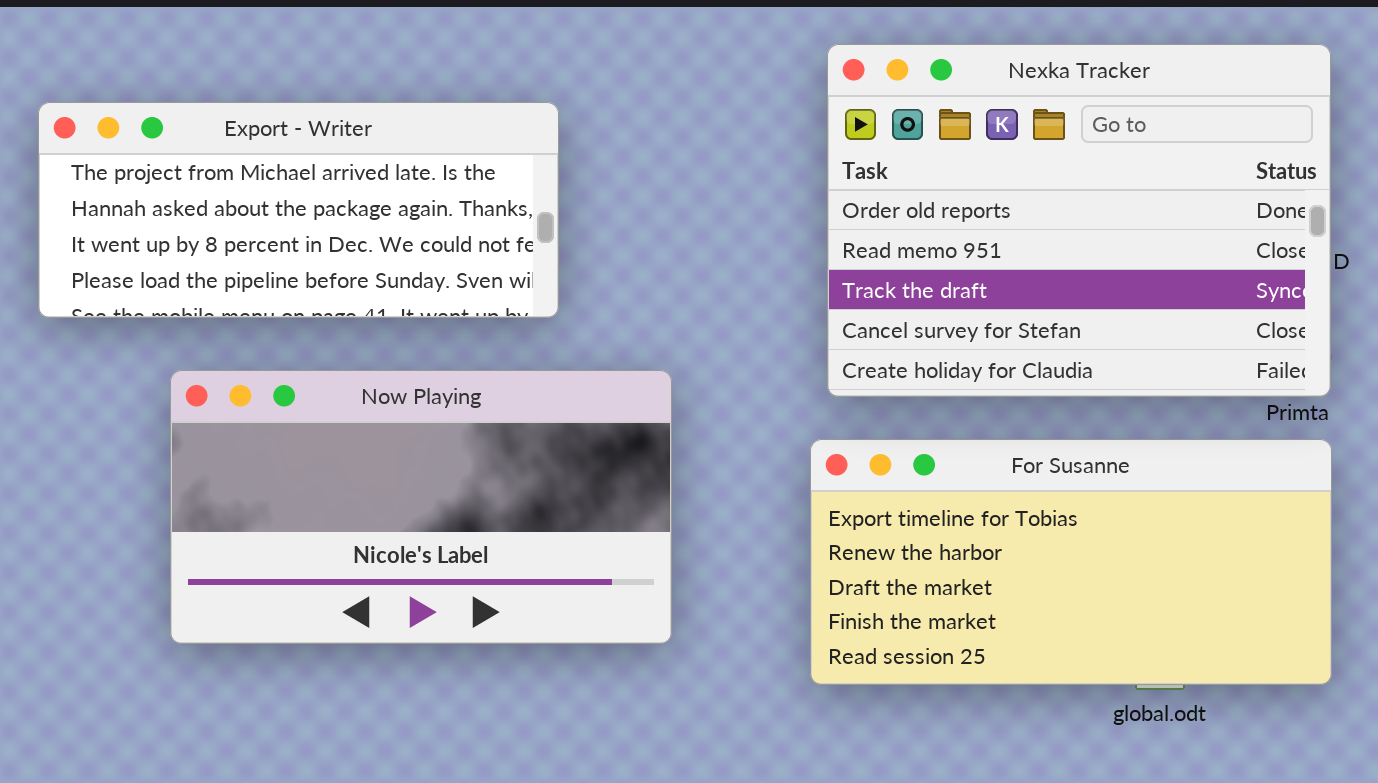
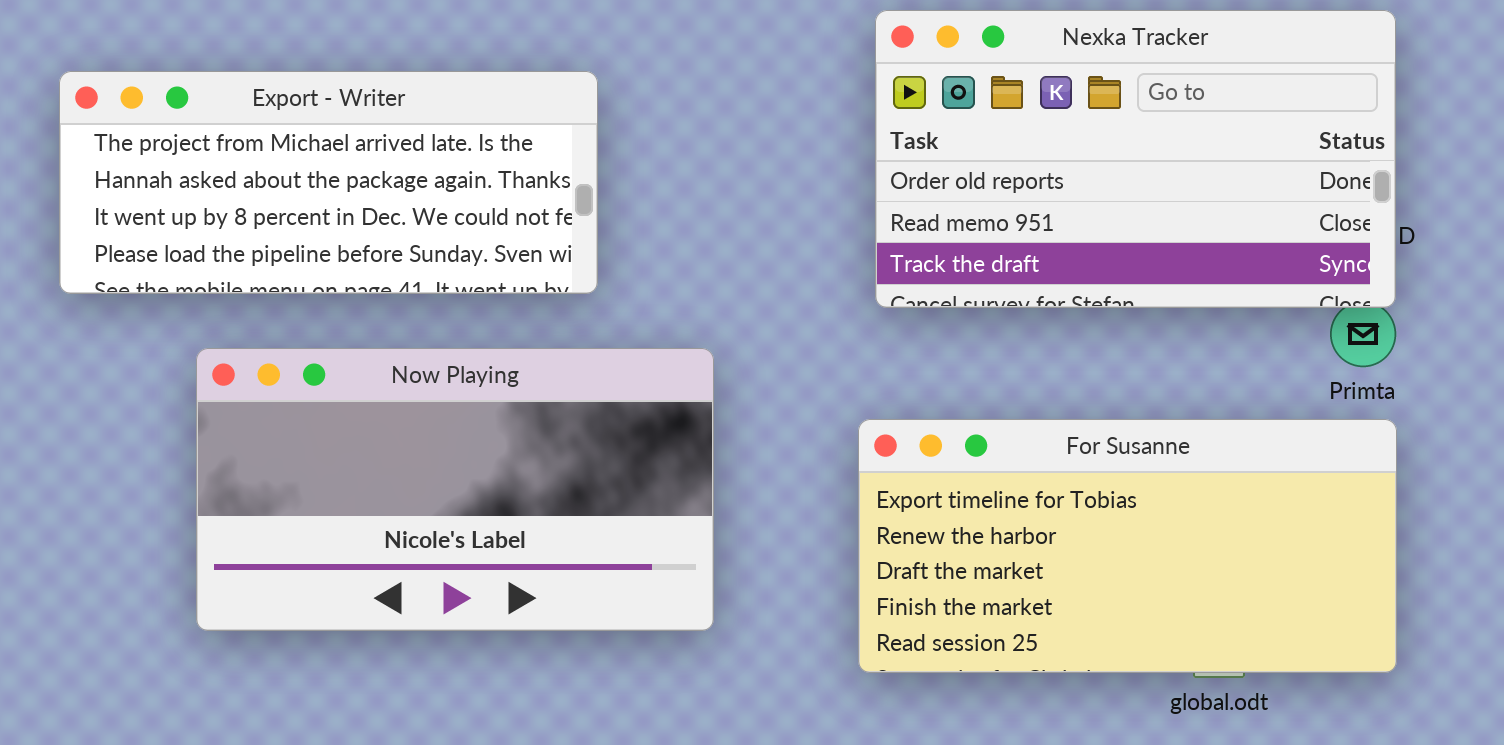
Nexka Tracker: [827,44,1331,397] -> [875,10,1396,308], resized

